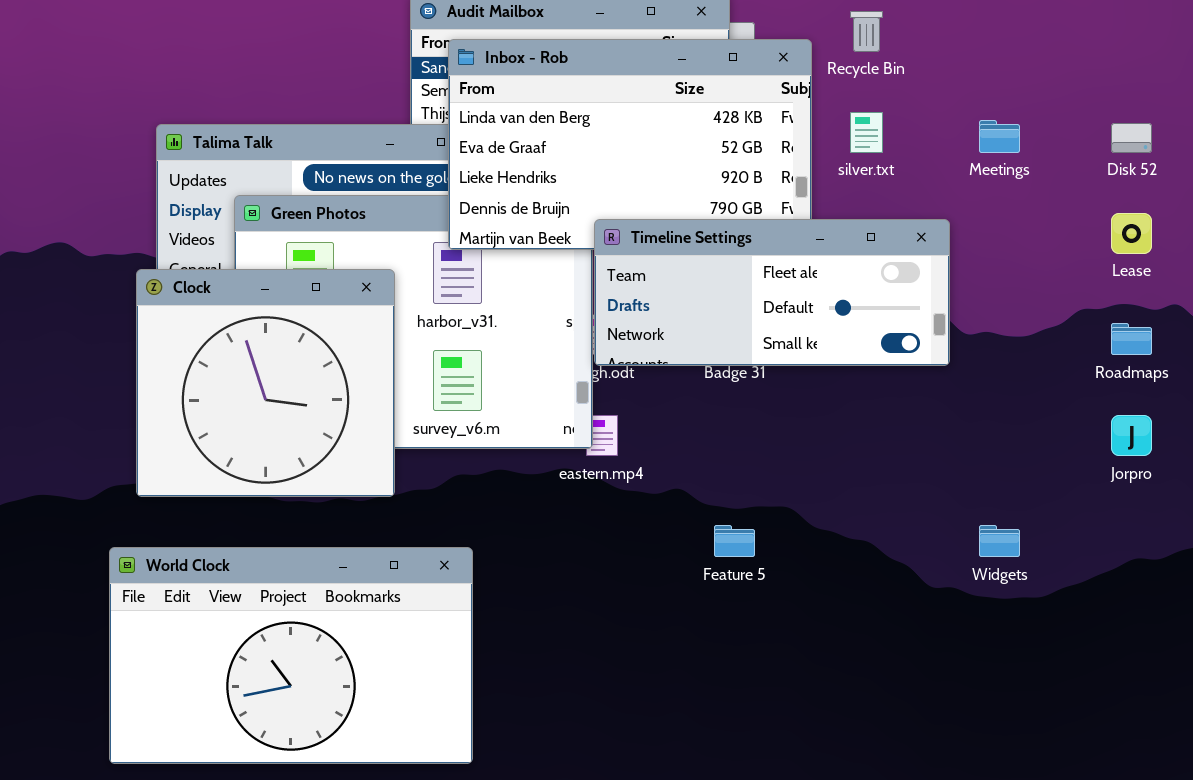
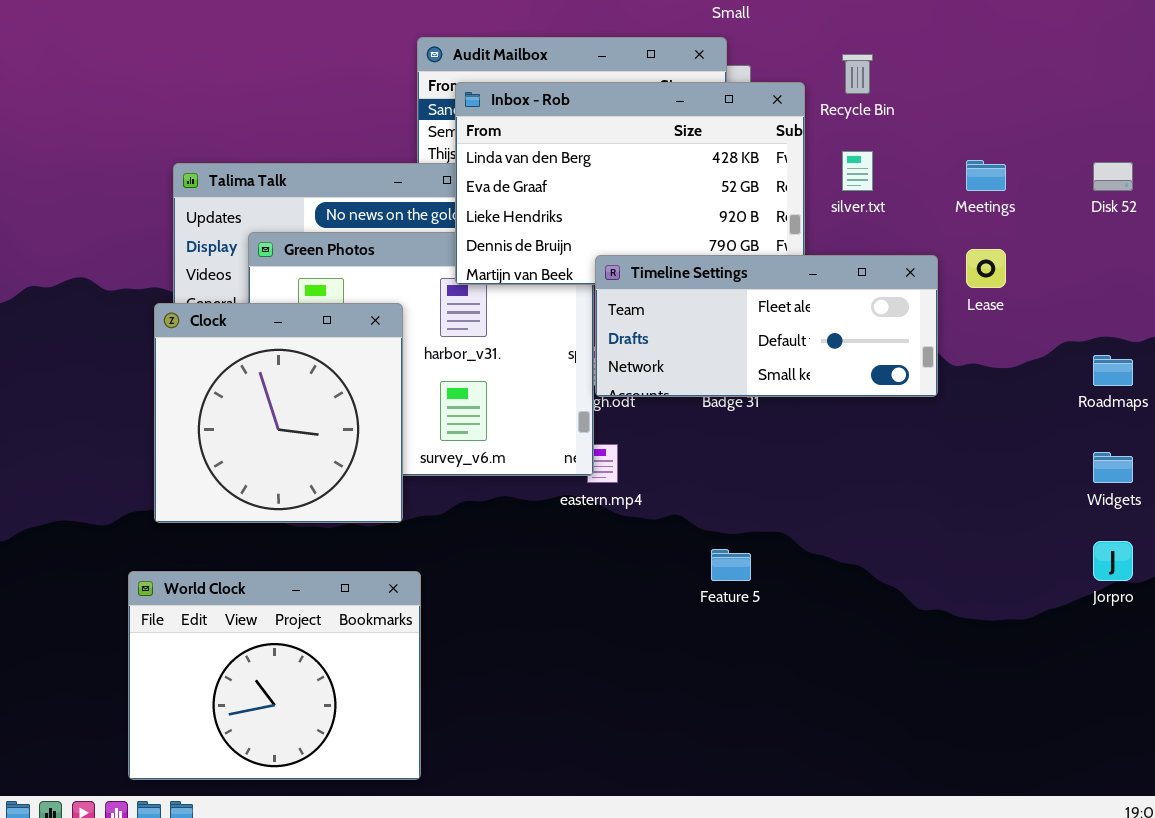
Lease: [1111,213,1152,254] -> [966,249,1006,288], moved
Jorpro: [1111,415,1152,456] -> [1093,541,1133,581], moved
Widgets: [979,525,1020,557] -> [1093,452,1133,483], moved
World Clock: [109,547,473,764] -> [128,571,421,780], resized

